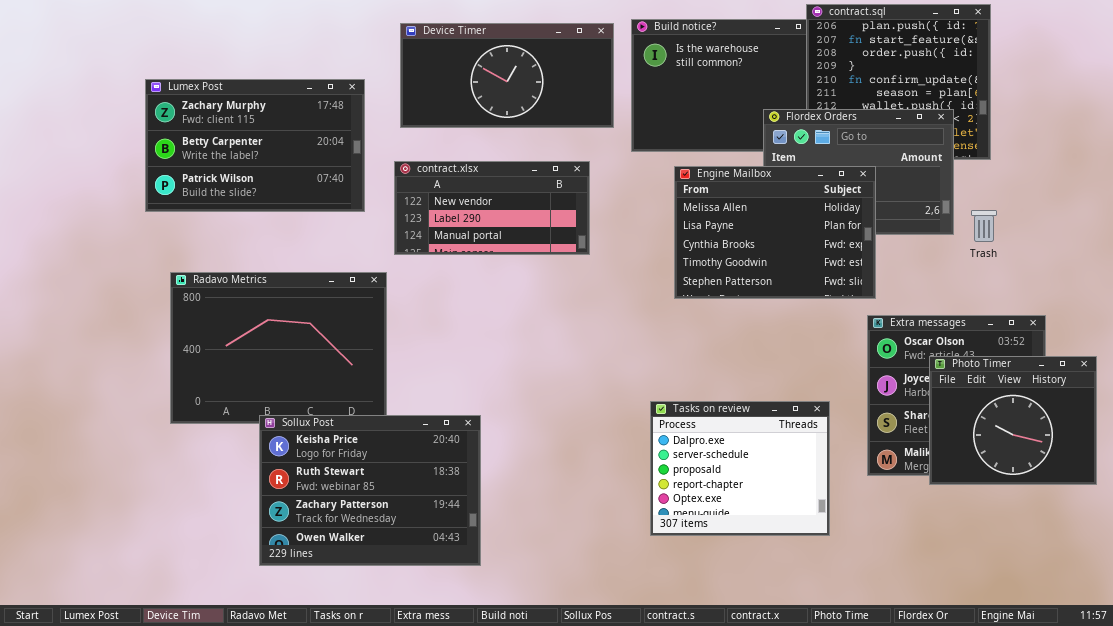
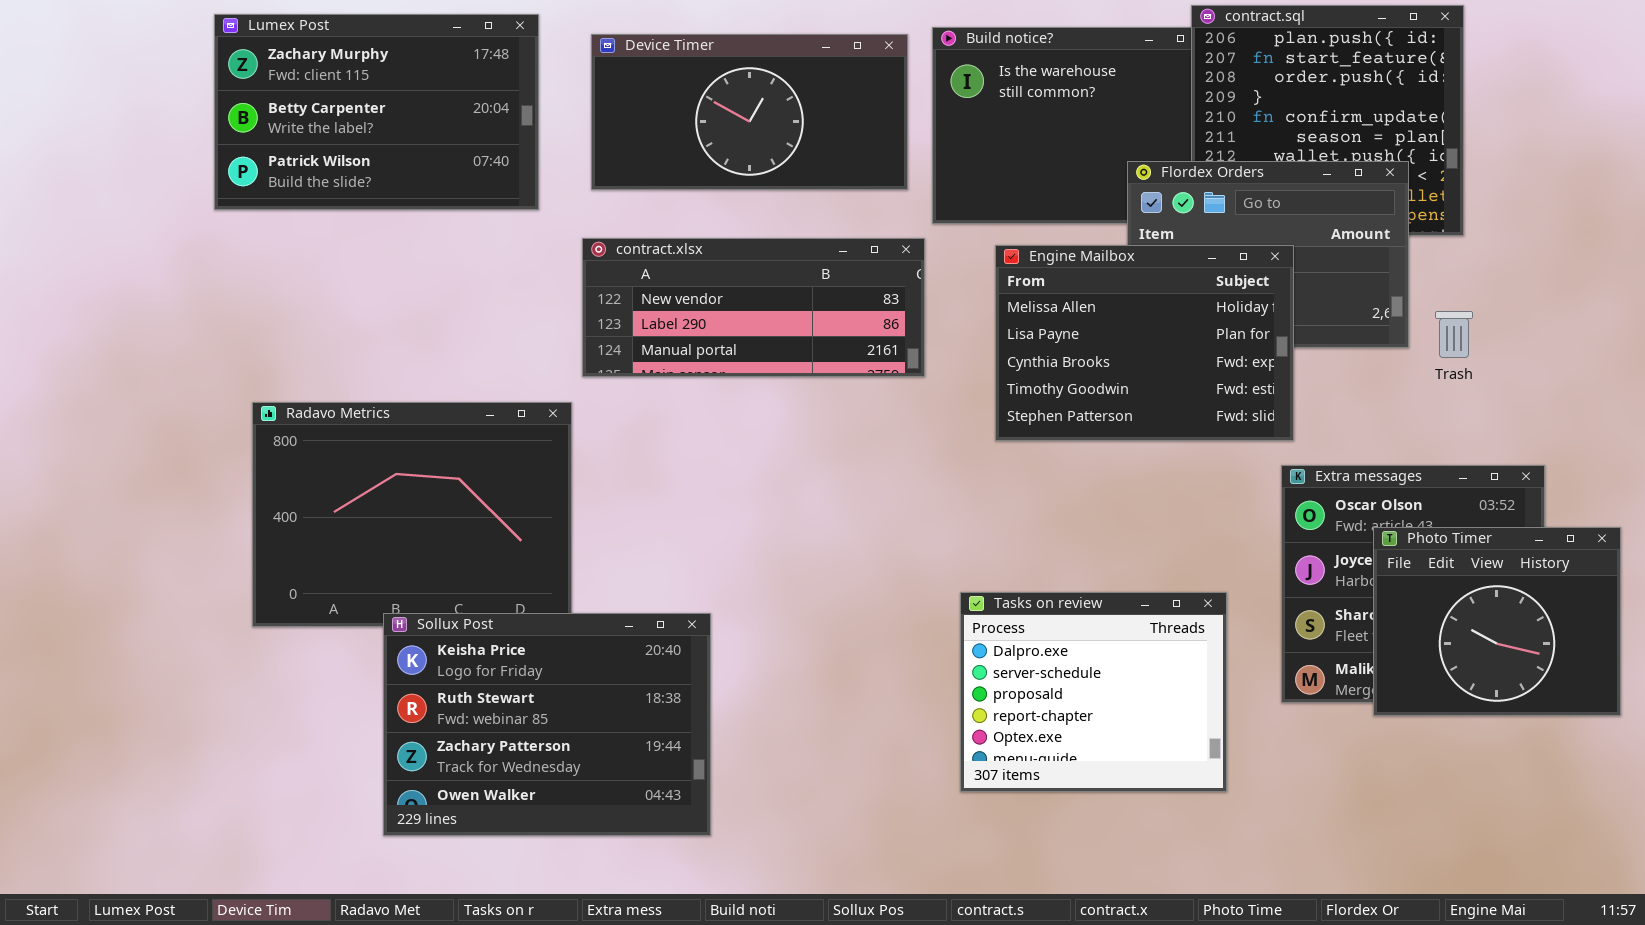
Lumex Post: [145,79,365,212] -> [214,14,539,210], moved
contract.xlsx: [394,161,590,255] -> [582,238,925,377], resized

